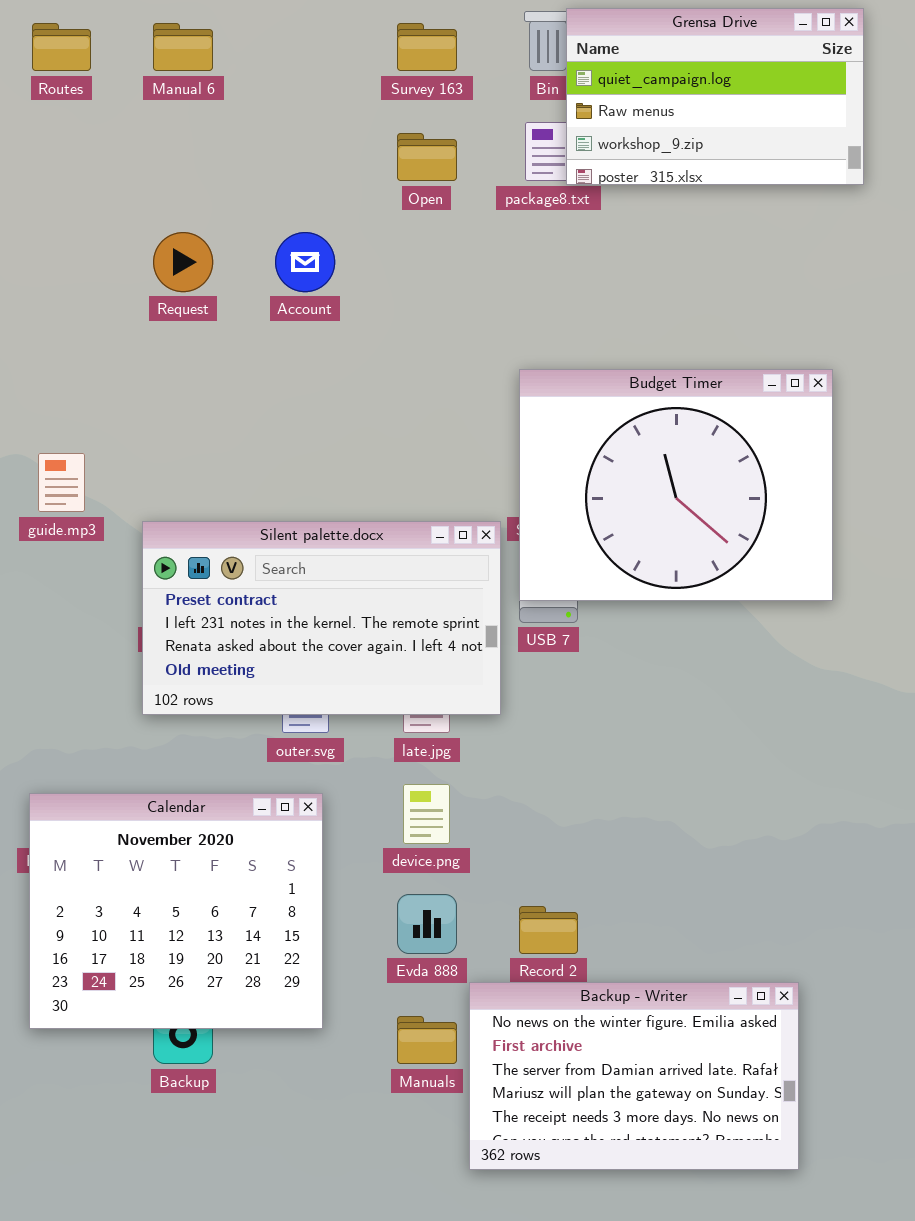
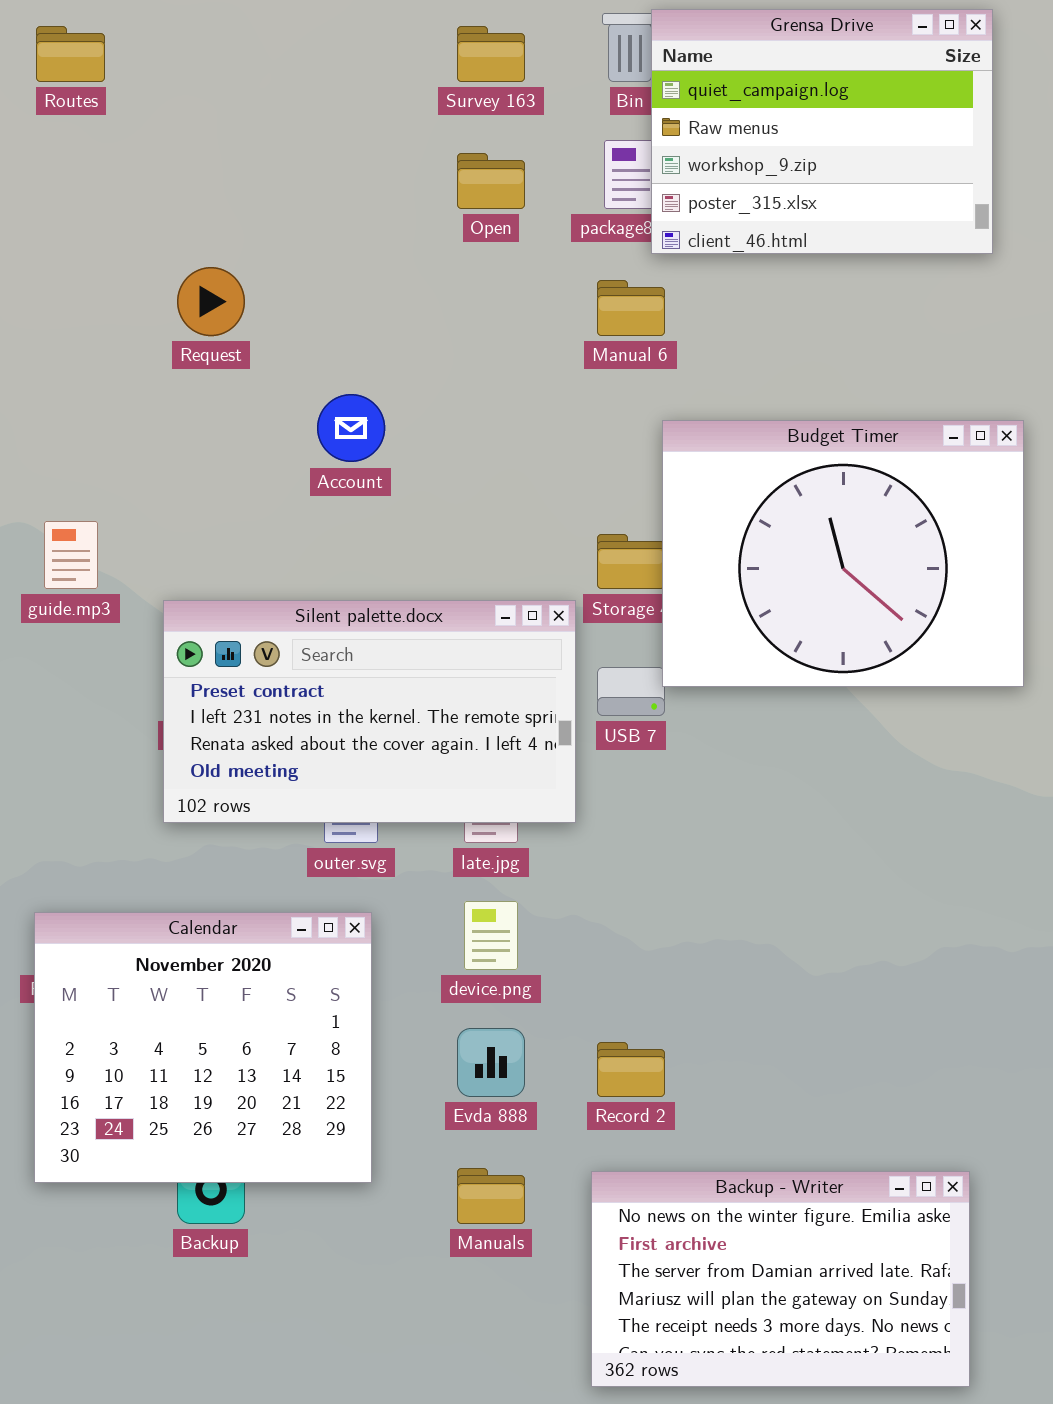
Grensa Drive: [566,8,864,185] -> [651,9,993,254], resized
Manual 6: [153,23,213,71] -> [597,280,665,336], moved
Account: [275,232,335,292] -> [317,394,385,462], moved
Budget Timer: [519,369,833,601] -> [662,420,1024,687], moved
Backup - Writer: [469,982,799,1170] -> [591,1171,970,1387], moved

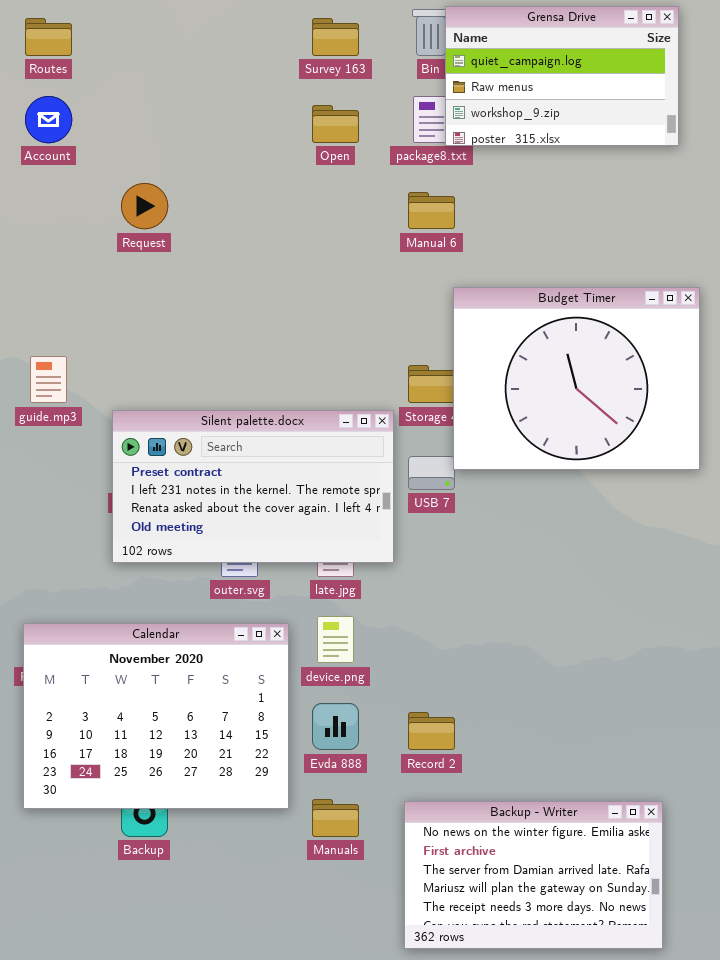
Grensa Drive: [651,9,993,254] -> [445,6,679,146], resized
Account: [317,394,385,462] -> [25,96,72,143], moved
Calendar: [34,912,372,1183] -> [23,623,289,809], resized

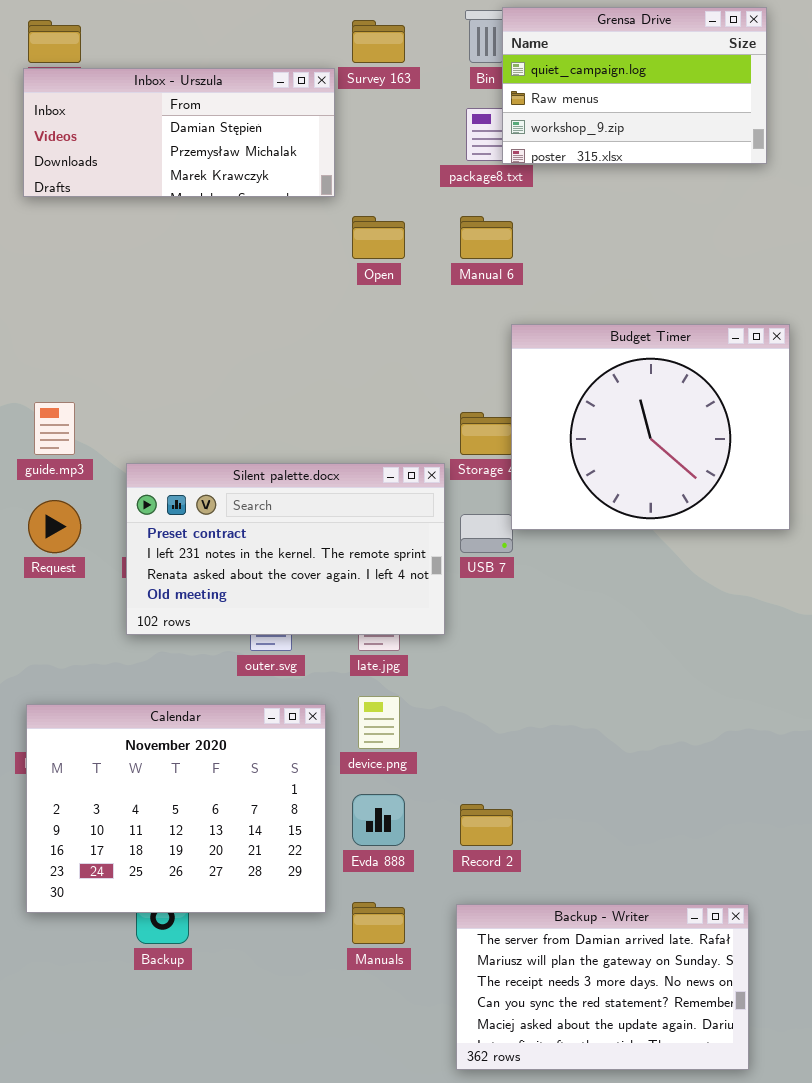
Inbox - Urszula: none -> [23,68,335,197], opened
Open: [312,105,359,143] -> [352,216,405,259], moved
Request: [121,183,168,229] -> [28,500,81,553], moved
Backup - Writer: [404,801,663,949] -> [456,904,749,1070], scrolled down 2 rows

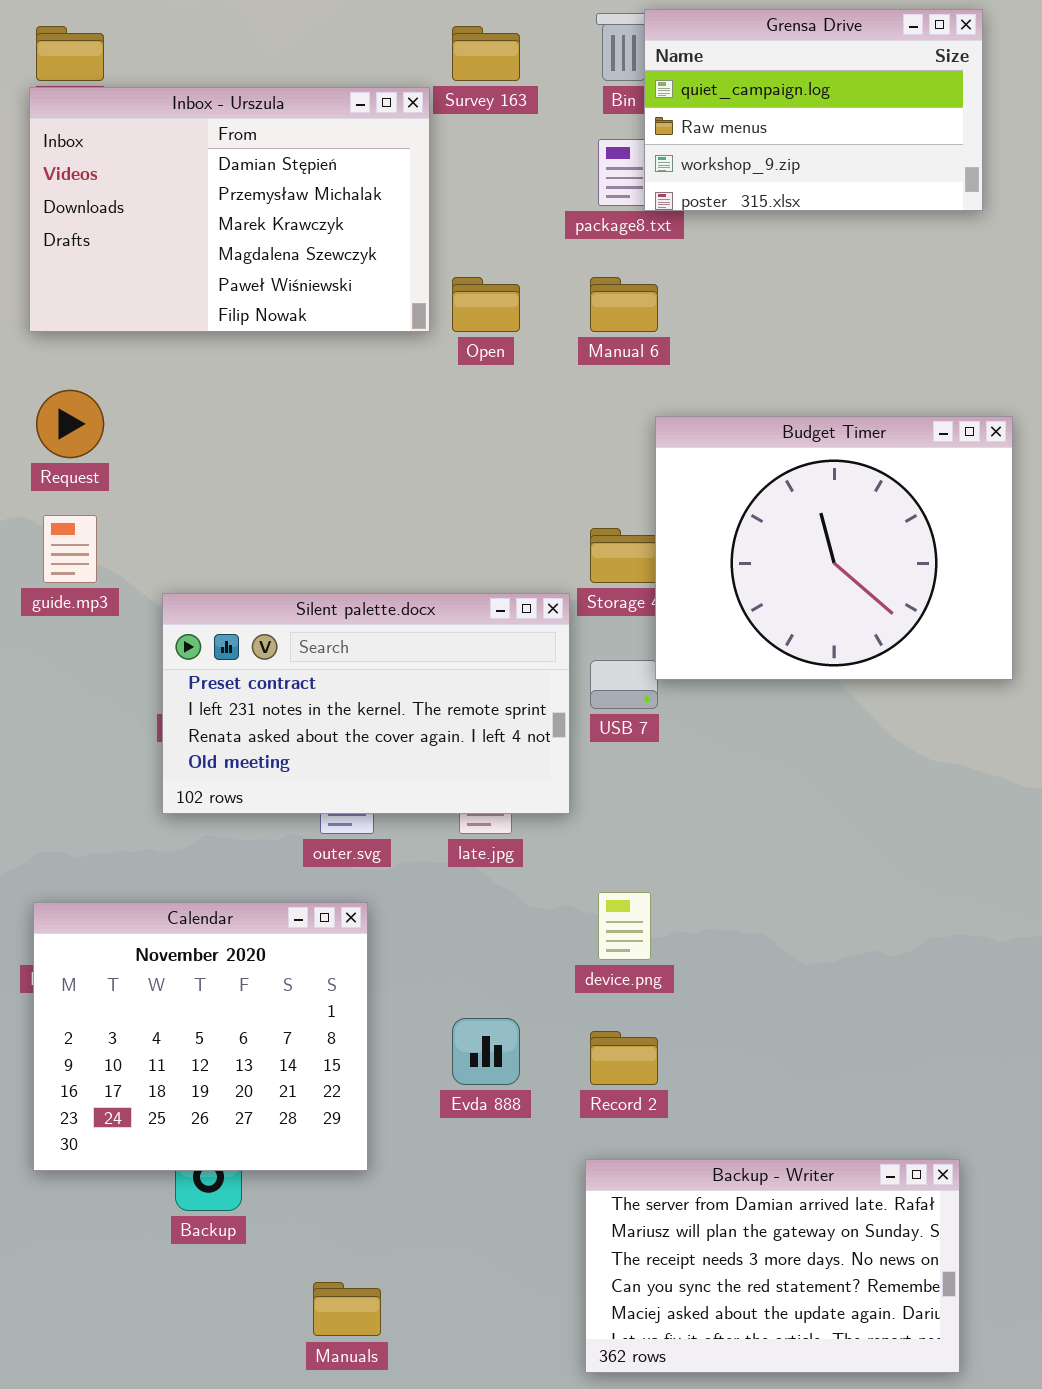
Inbox - Urszula: [23,68,335,197] -> [29,87,430,332], resized
Request: [28,500,81,553] -> [36,390,104,458], moved
device.png: [358,696,400,749] -> [598,892,651,960], moved
Calendar: [26,704,326,913] -> [33,902,368,1171], resized
Manuals: [352,902,405,944] -> [313,1282,381,1336], moved

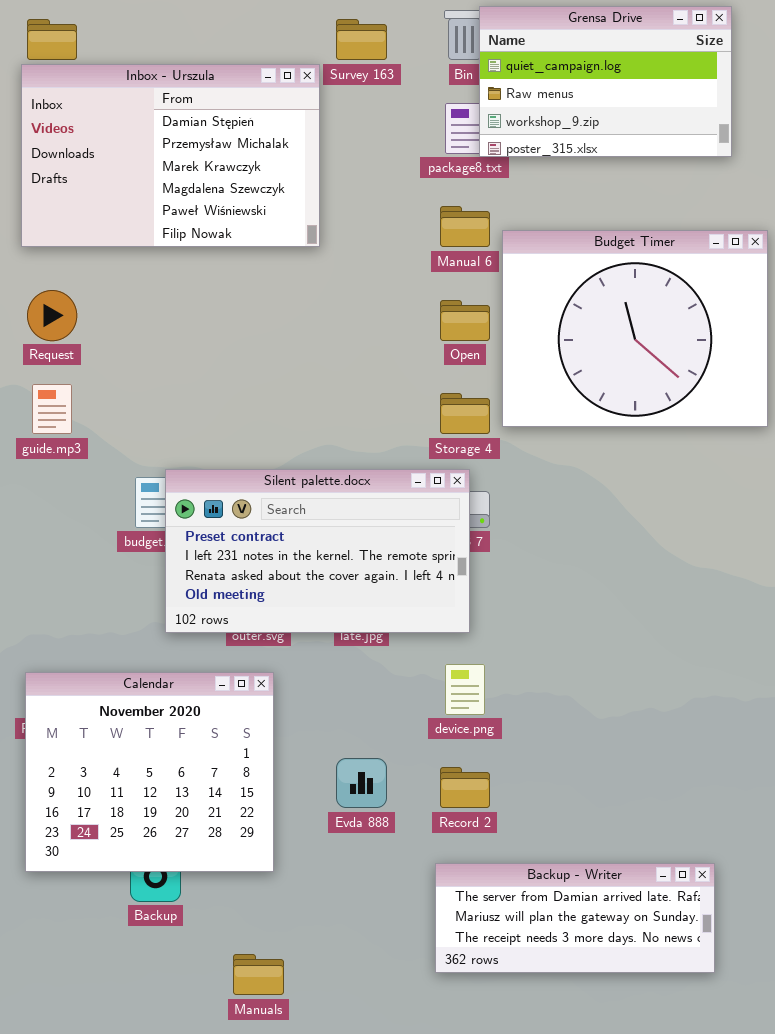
Open: [452,277,520,332] -> [440,300,490,341], moved
Budget Timer: [655,416,1013,680] -> [502,230,768,427], moved
Silent palette.docx: [162,593,570,814] -> [165,469,470,633], moved
Backup - Writer: [585,1159,960,1373] -> [435,863,715,973], resized

